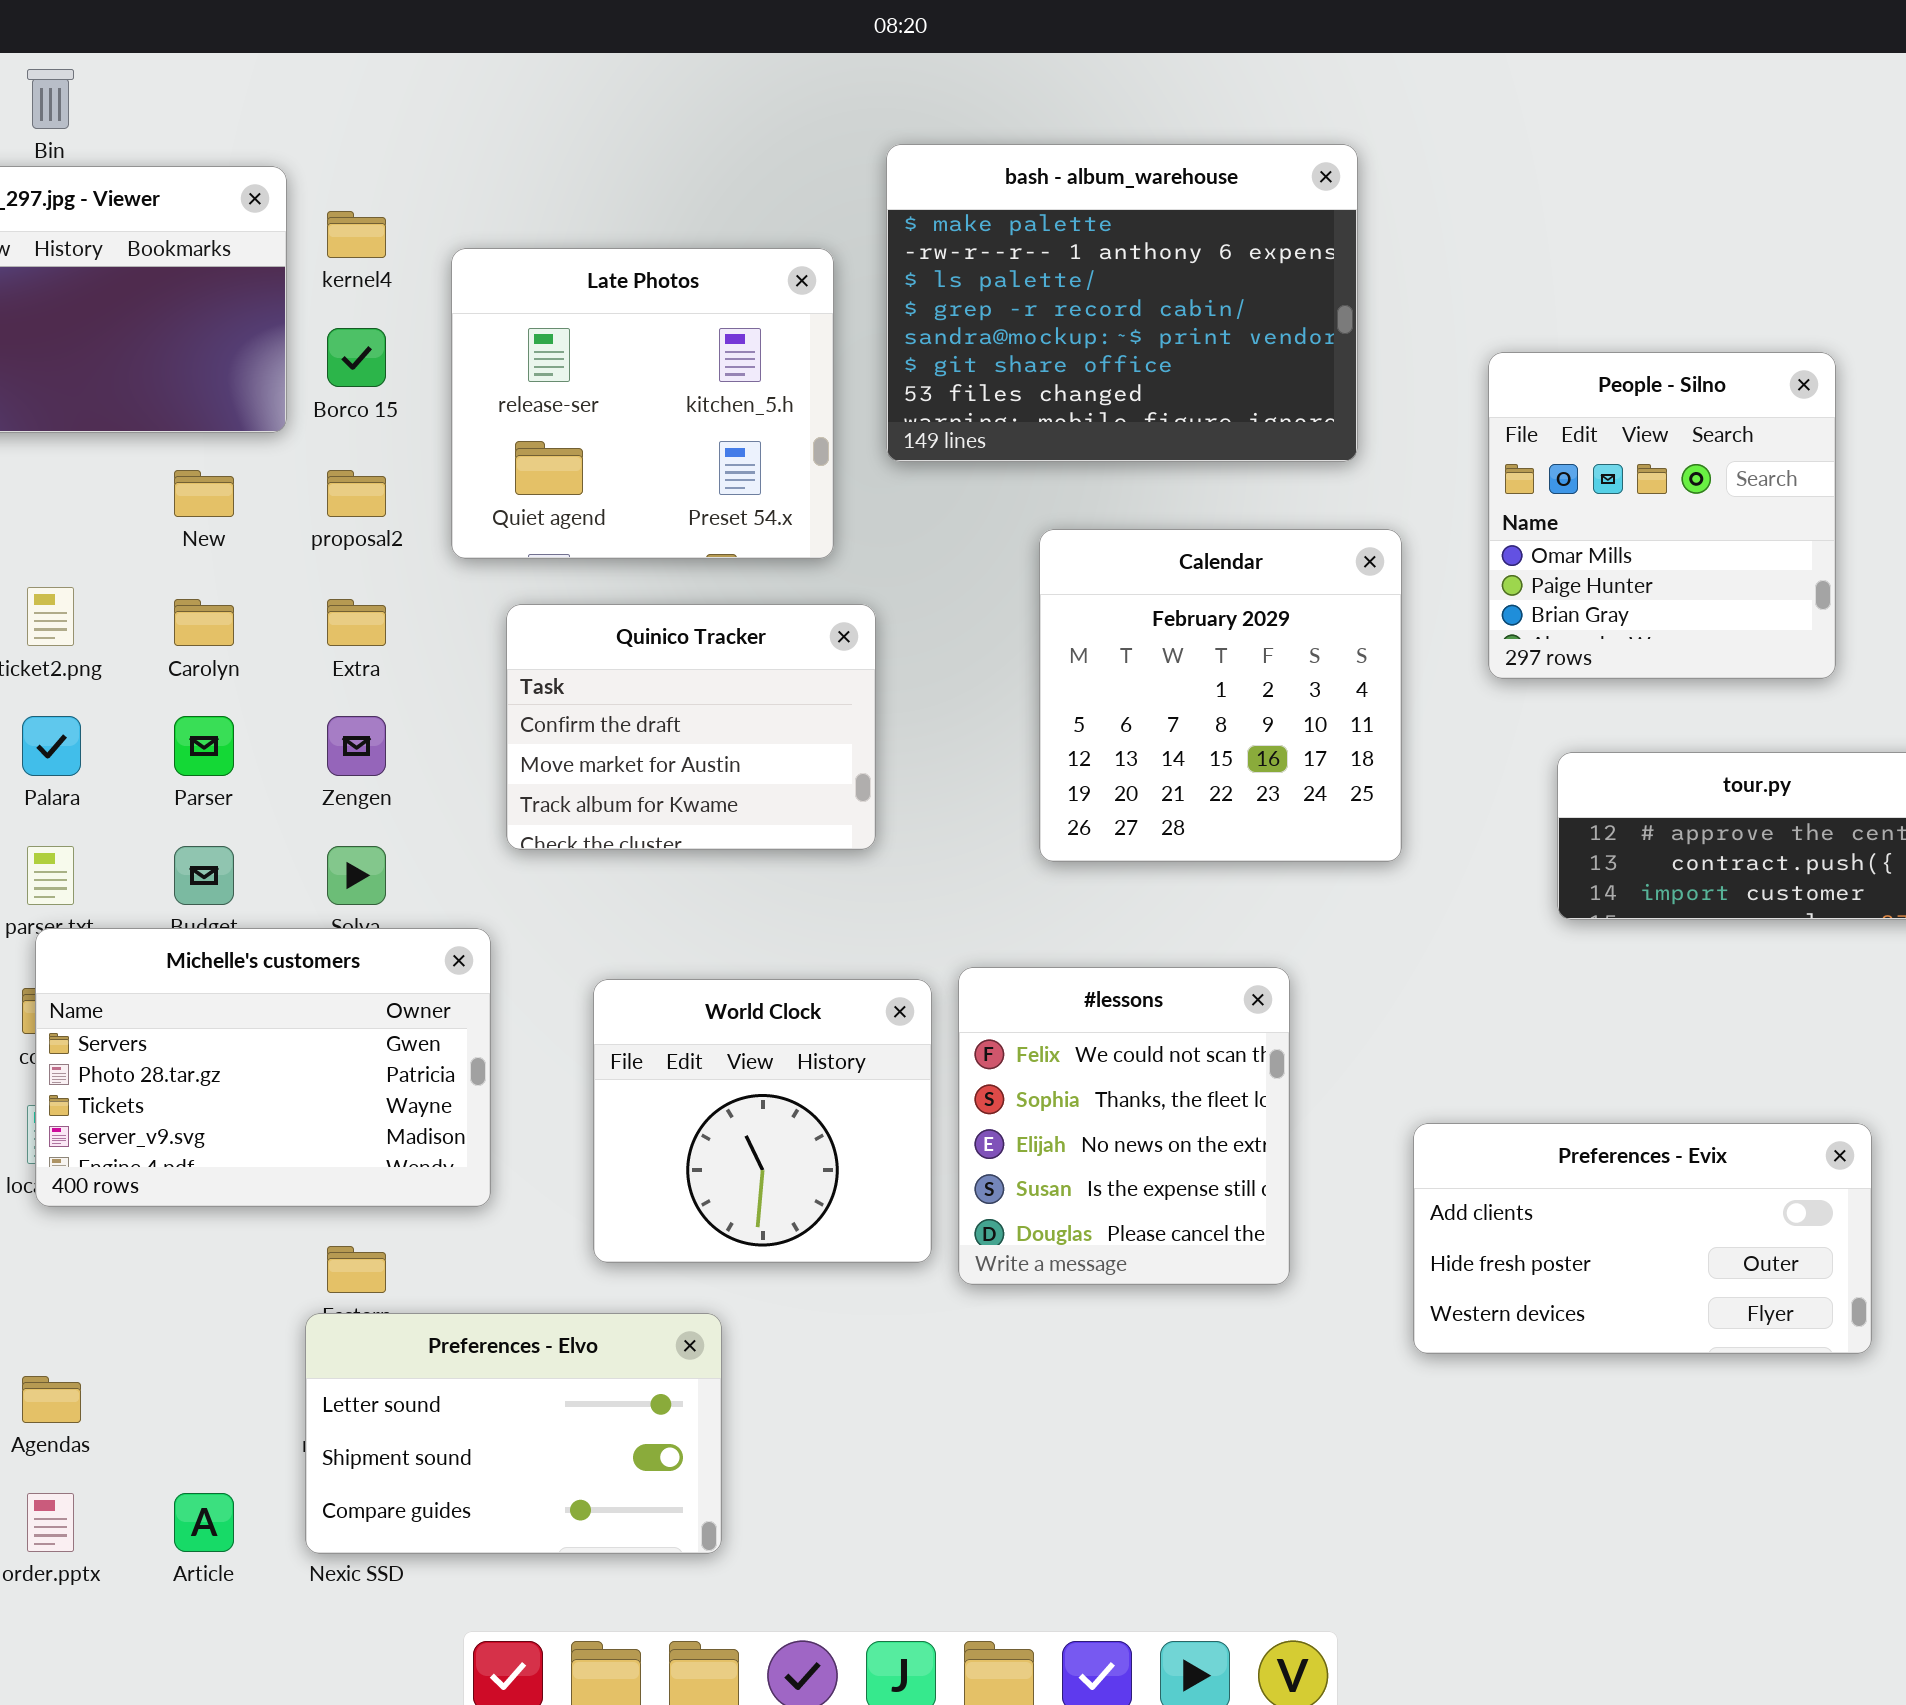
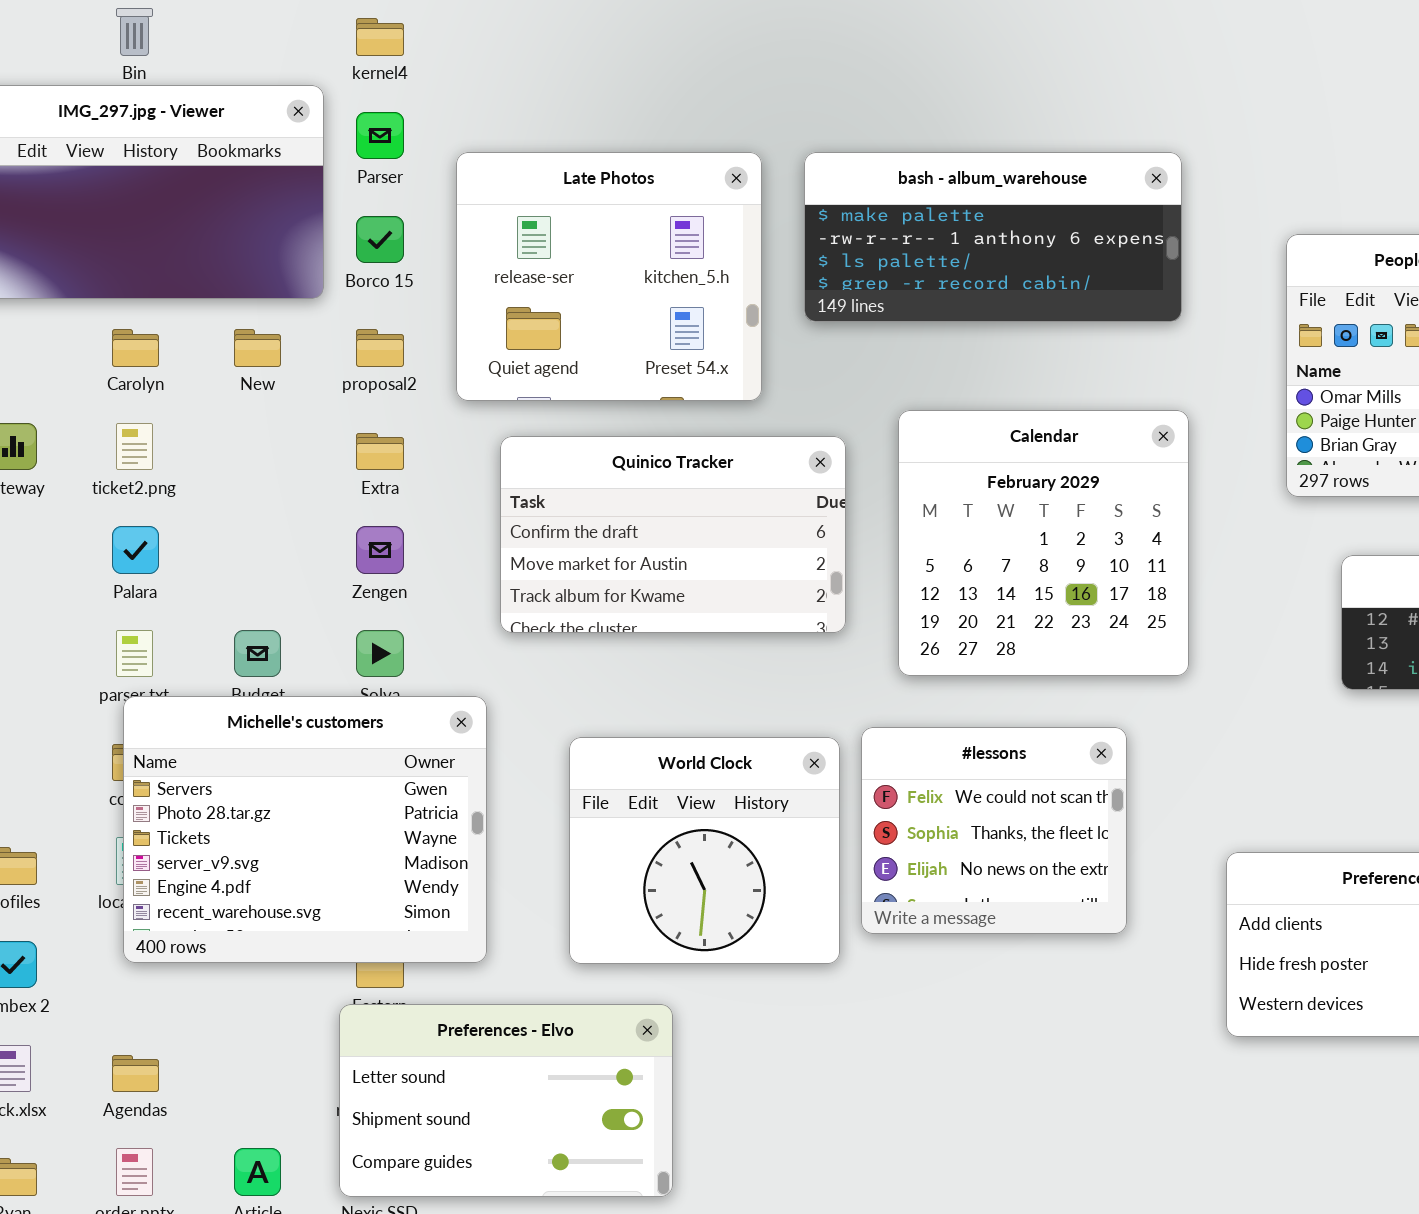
bash - album_warehouse: [886,144,1358,462] -> [804,152,1182,322], resized
kernel4: [327,211,386,258] -> [356,18,404,56], moved
Calendar: [1039,529,1402,862] -> [898,410,1189,676], moved
Carolyn: [174,599,234,646] -> [112,329,159,367], moved
Quinico Tracker: [506,604,876,850] -> [500,436,846,633], resized
Parser: [174,716,234,776] -> [356,112,404,159], moved
Michelle's customers: [35,928,491,1207] -> [123,696,487,963], resized
#lessons: [958,967,1290,1285] -> [861,727,1127,934], resized

